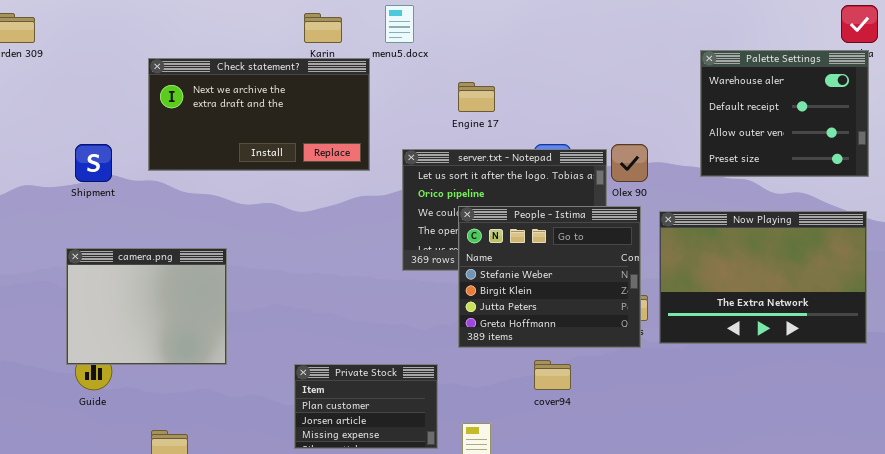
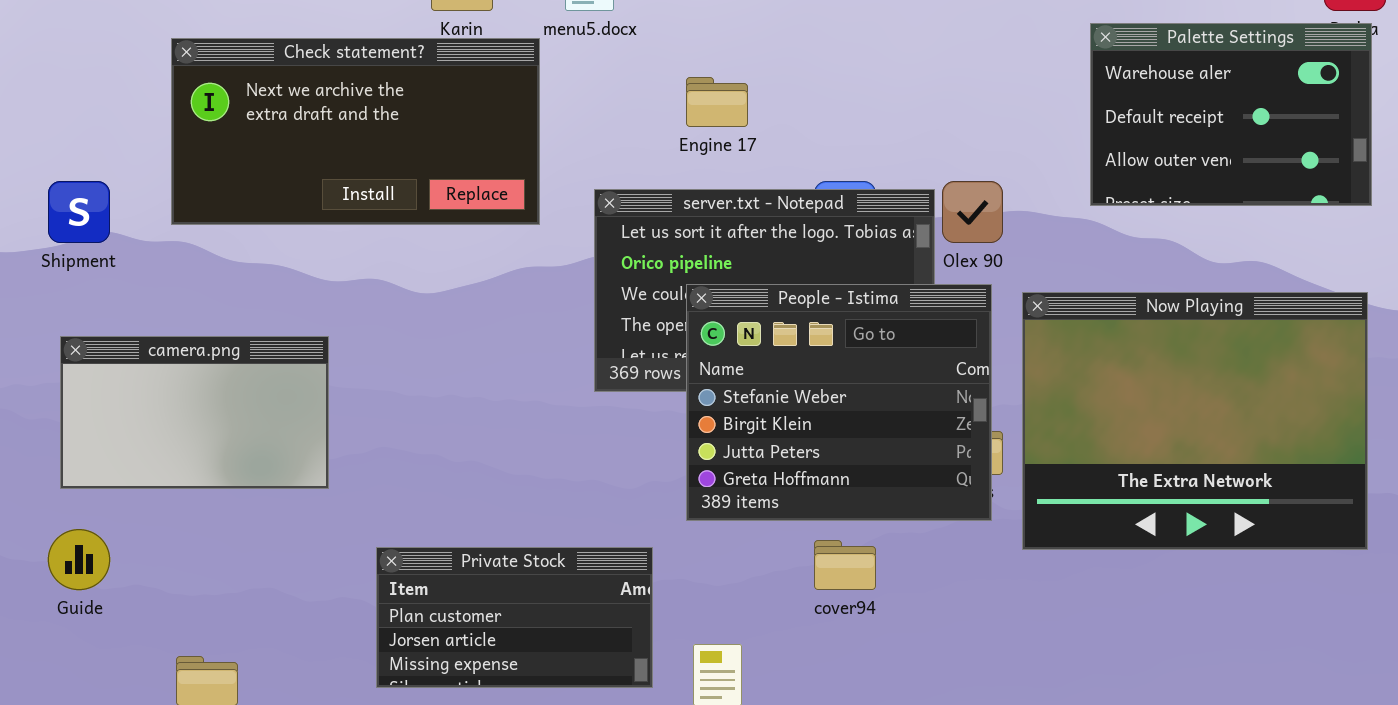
Palette Settings: [700,50,869,177] -> [1090,23,1372,206], resized
Now Playing: [659,211,867,344] -> [1022,292,1368,550], resized
camera.png: [66,248,227,365] -> [60,336,329,489], moved, resized
Private Stock: [294,364,438,449] -> [376,547,653,688], resized

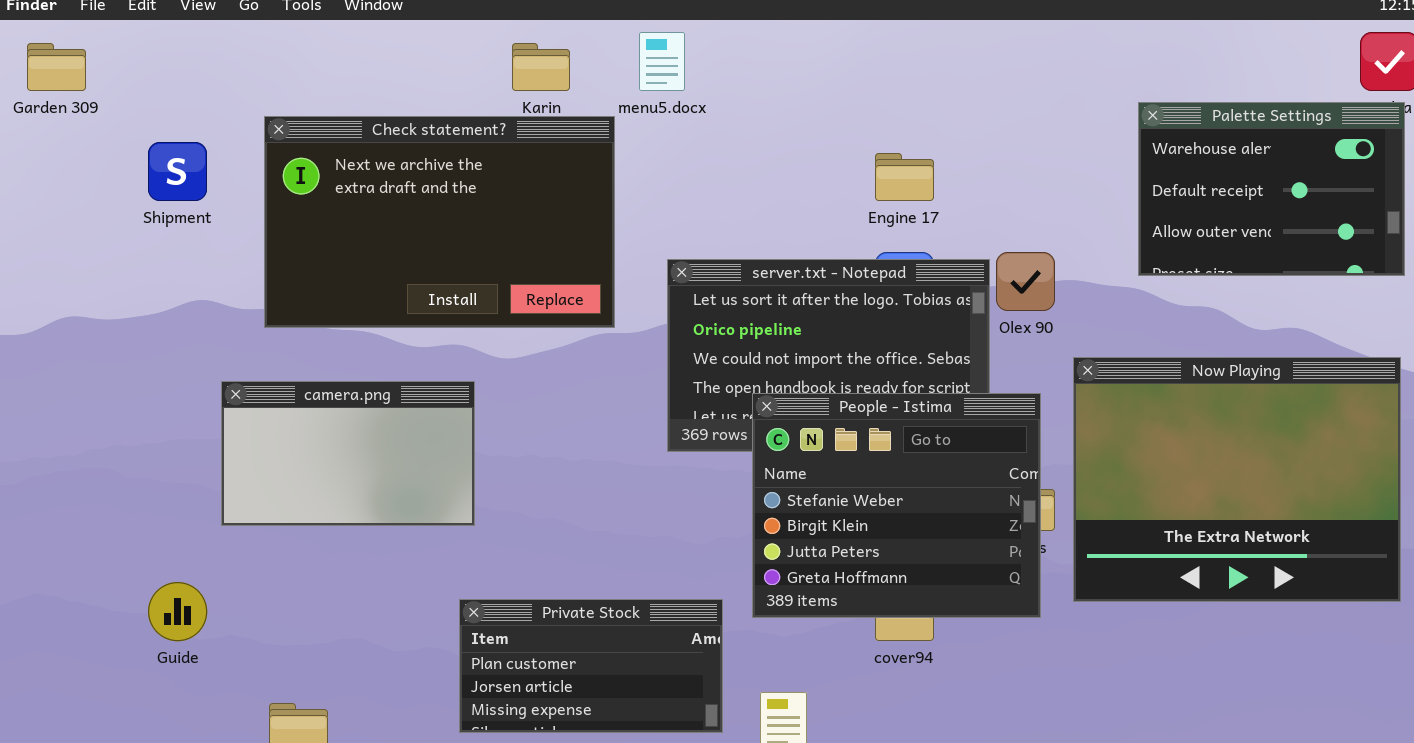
Check statement?: [171,38,540,225] -> [264,116,615,328], resized
Engine 17: [686,77,748,127] -> [875,153,934,201], moved
Shipment: [48,181,110,243] -> [148,142,207,201], moved
People - Istima: [686,284,992,521] -> [752,393,1041,618], moved
camera.png: [60,336,329,489] -> [221,381,475,526], moved

